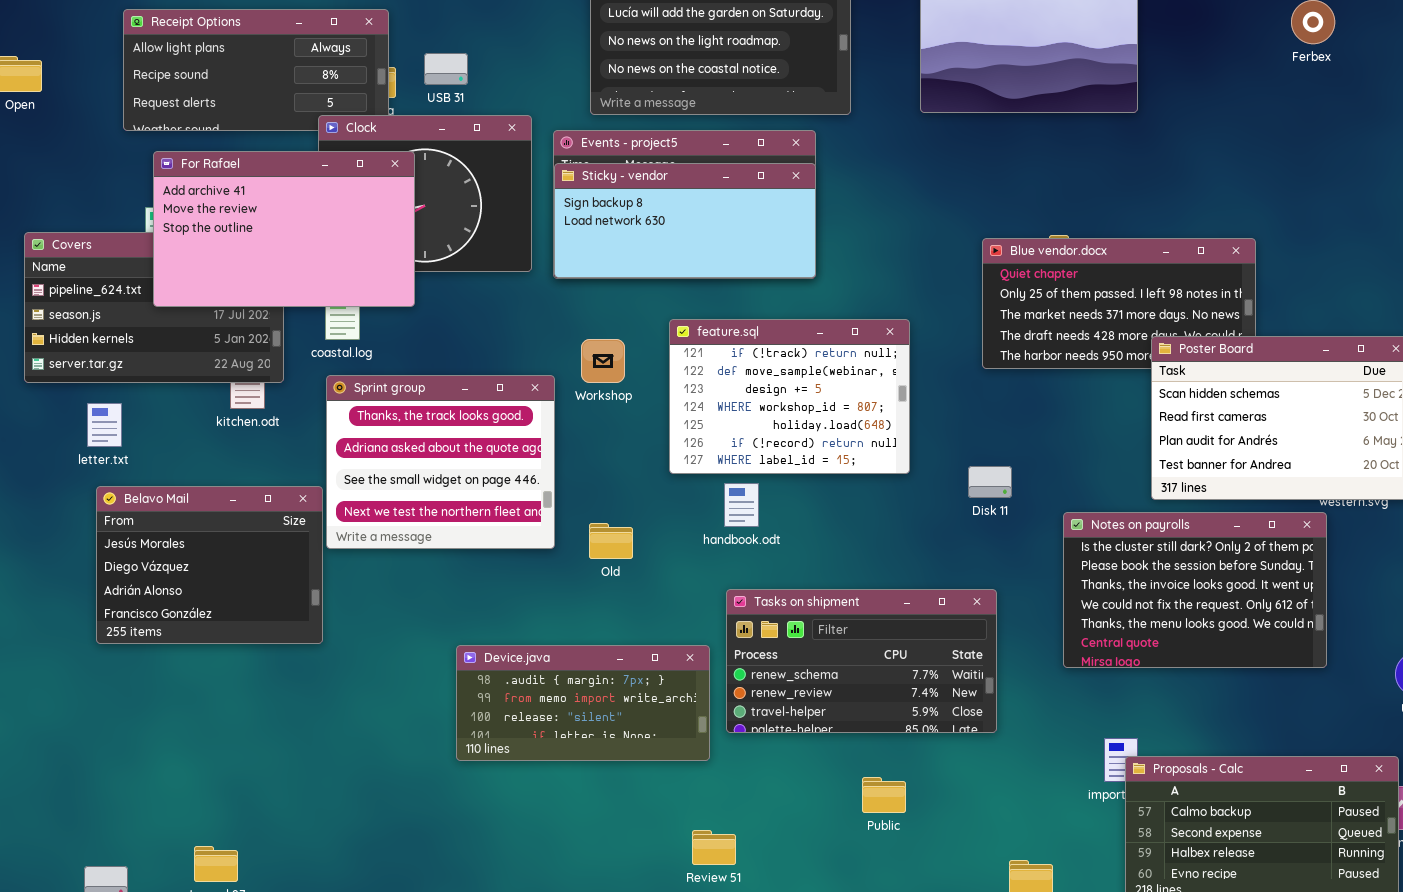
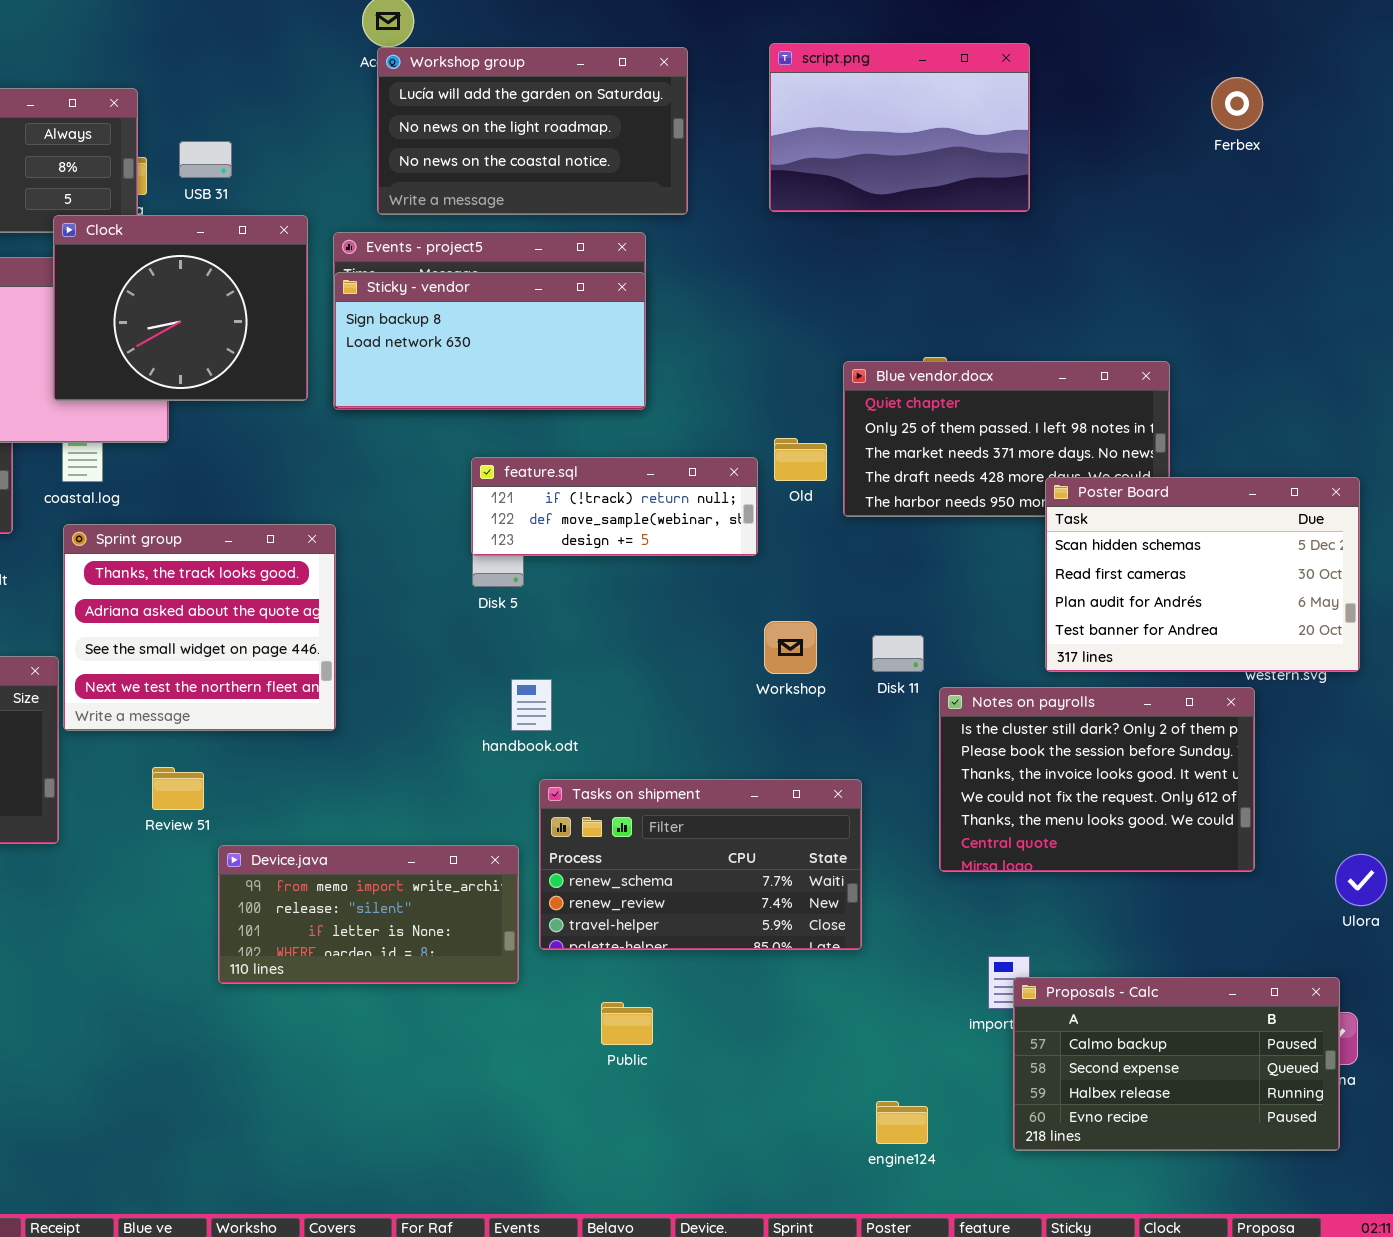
Clock: [318,115,532,272] -> [53,215,308,401], raised
feature.sql: [669,319,910,474] -> [471,457,758,556], resized
Workshop: [581,339,625,383] -> [764,621,817,674], moved
Disk 11: [968,466,1012,498] -> [872,635,924,672], moved
handbook.odt: [724,483,759,527] -> [511,679,552,731], moved
Old: [589,523,633,559] -> [774,438,827,481], moved
Device.java: [456,645,710,761] -> [218,845,519,984], scrolled down 1 row
Public: [862,777,906,813] -> [601,1002,653,1045], moved
Review 51: [692,830,736,865] -> [152,767,204,810], moved

